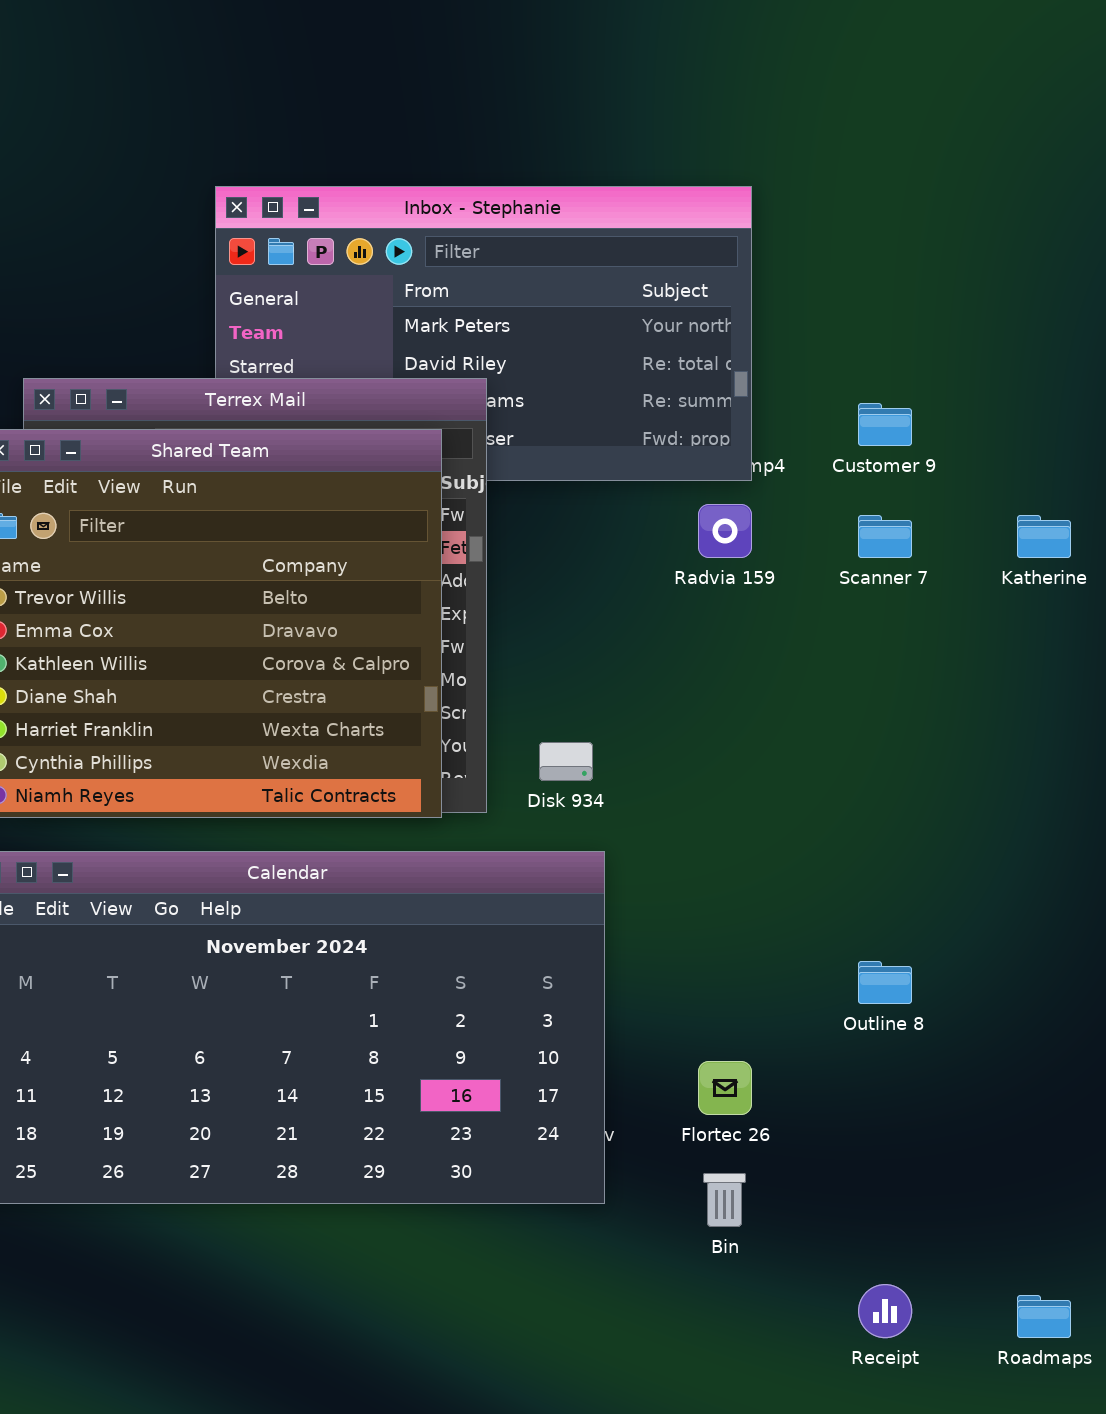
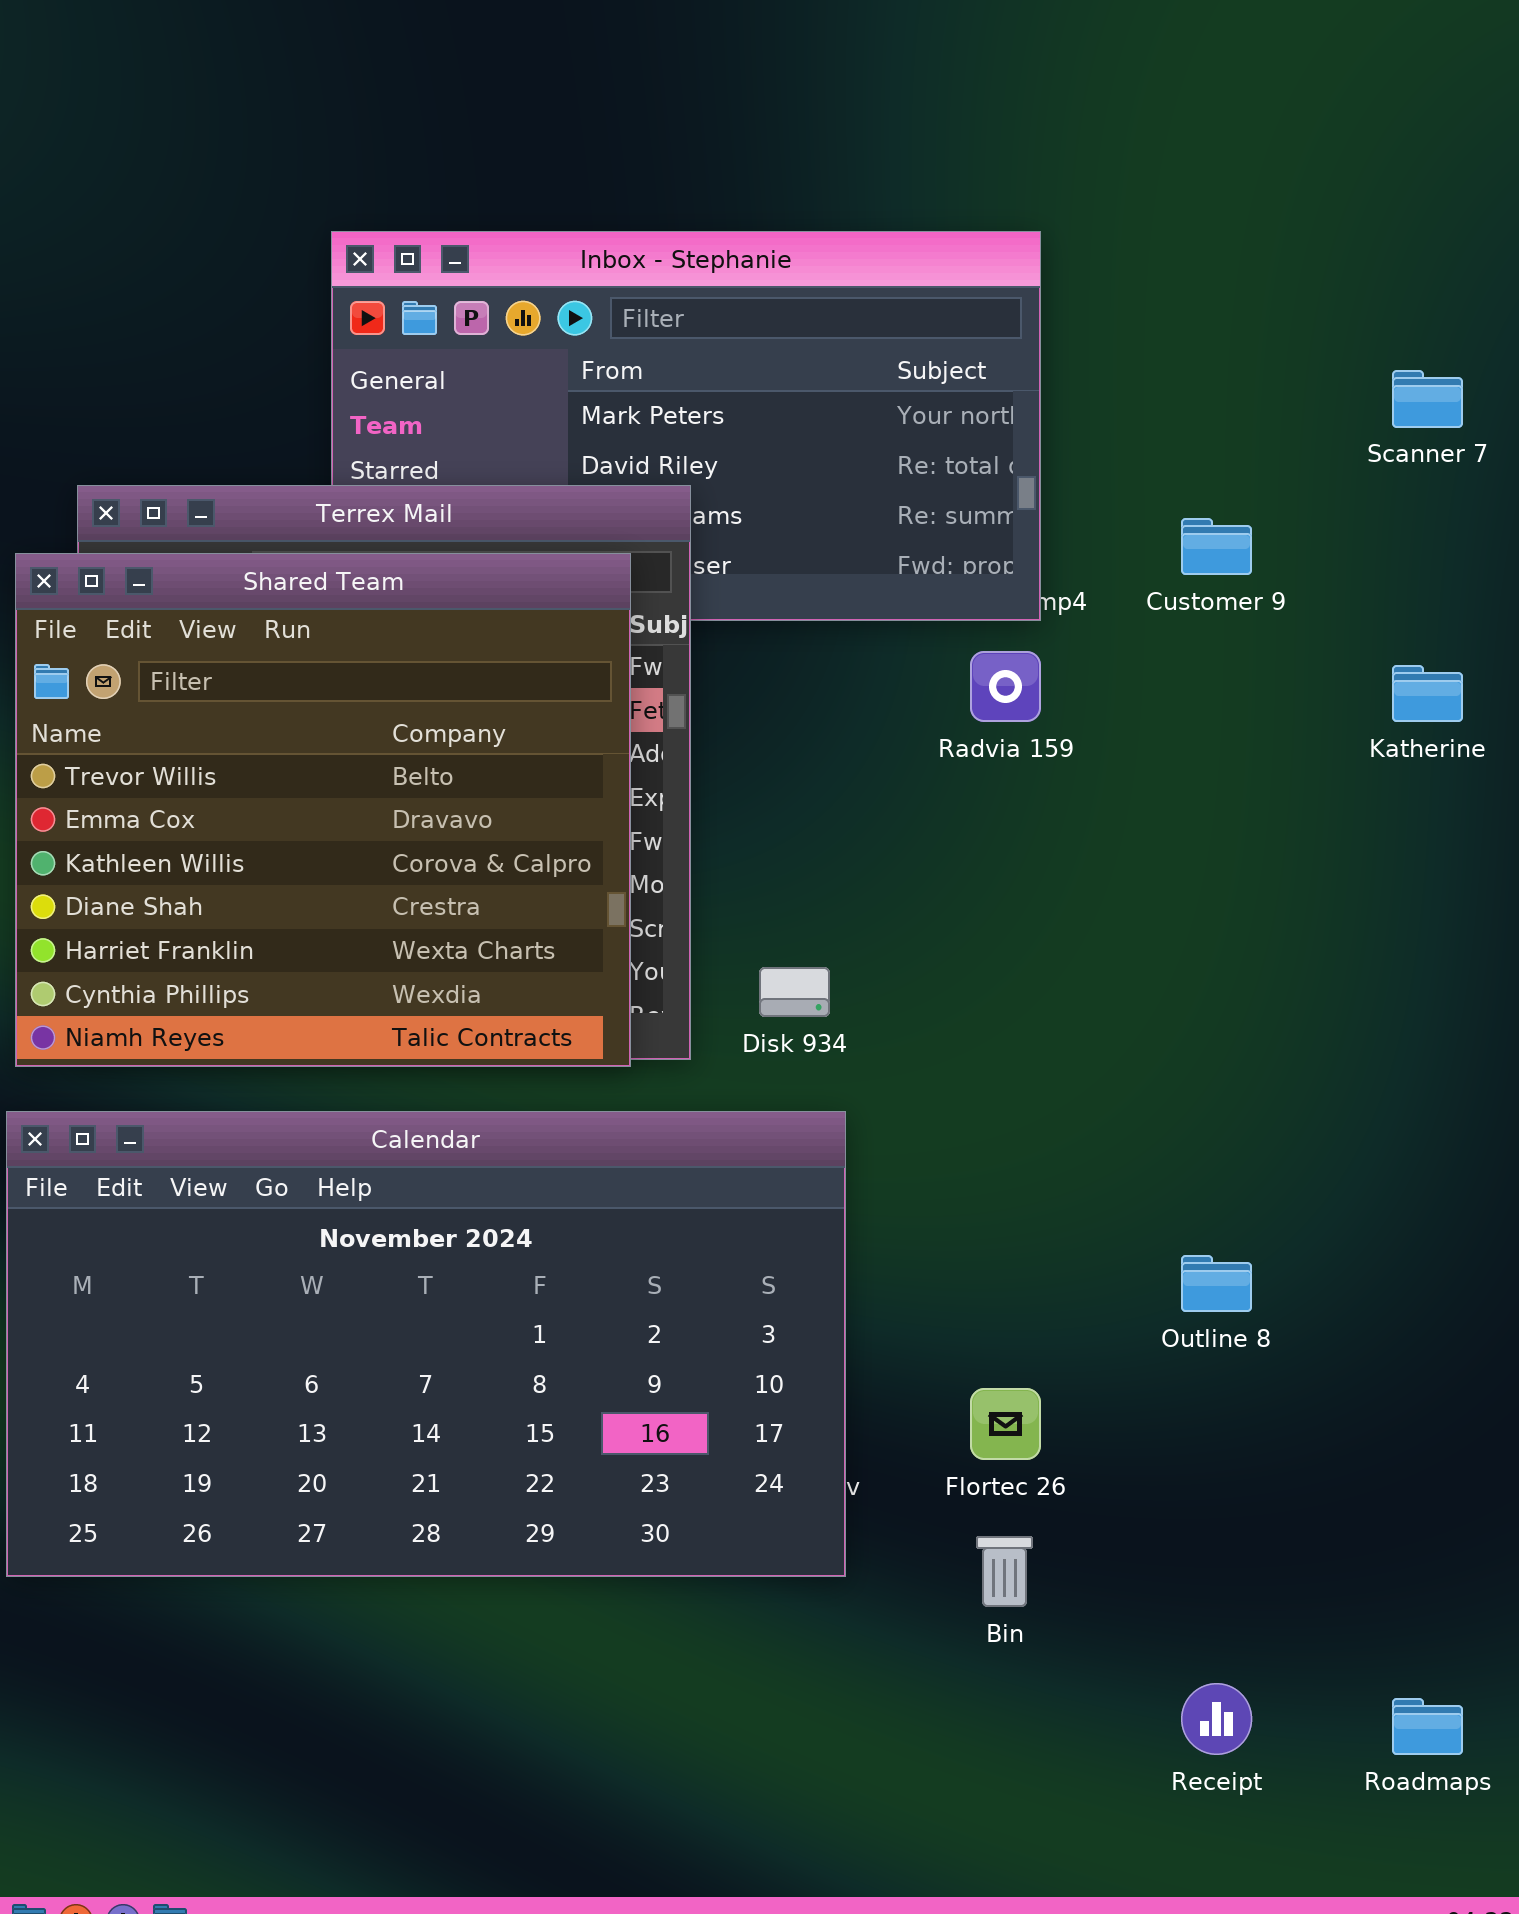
Scanner 7: [858,515,912,558] -> [1392,370,1463,428], moved

